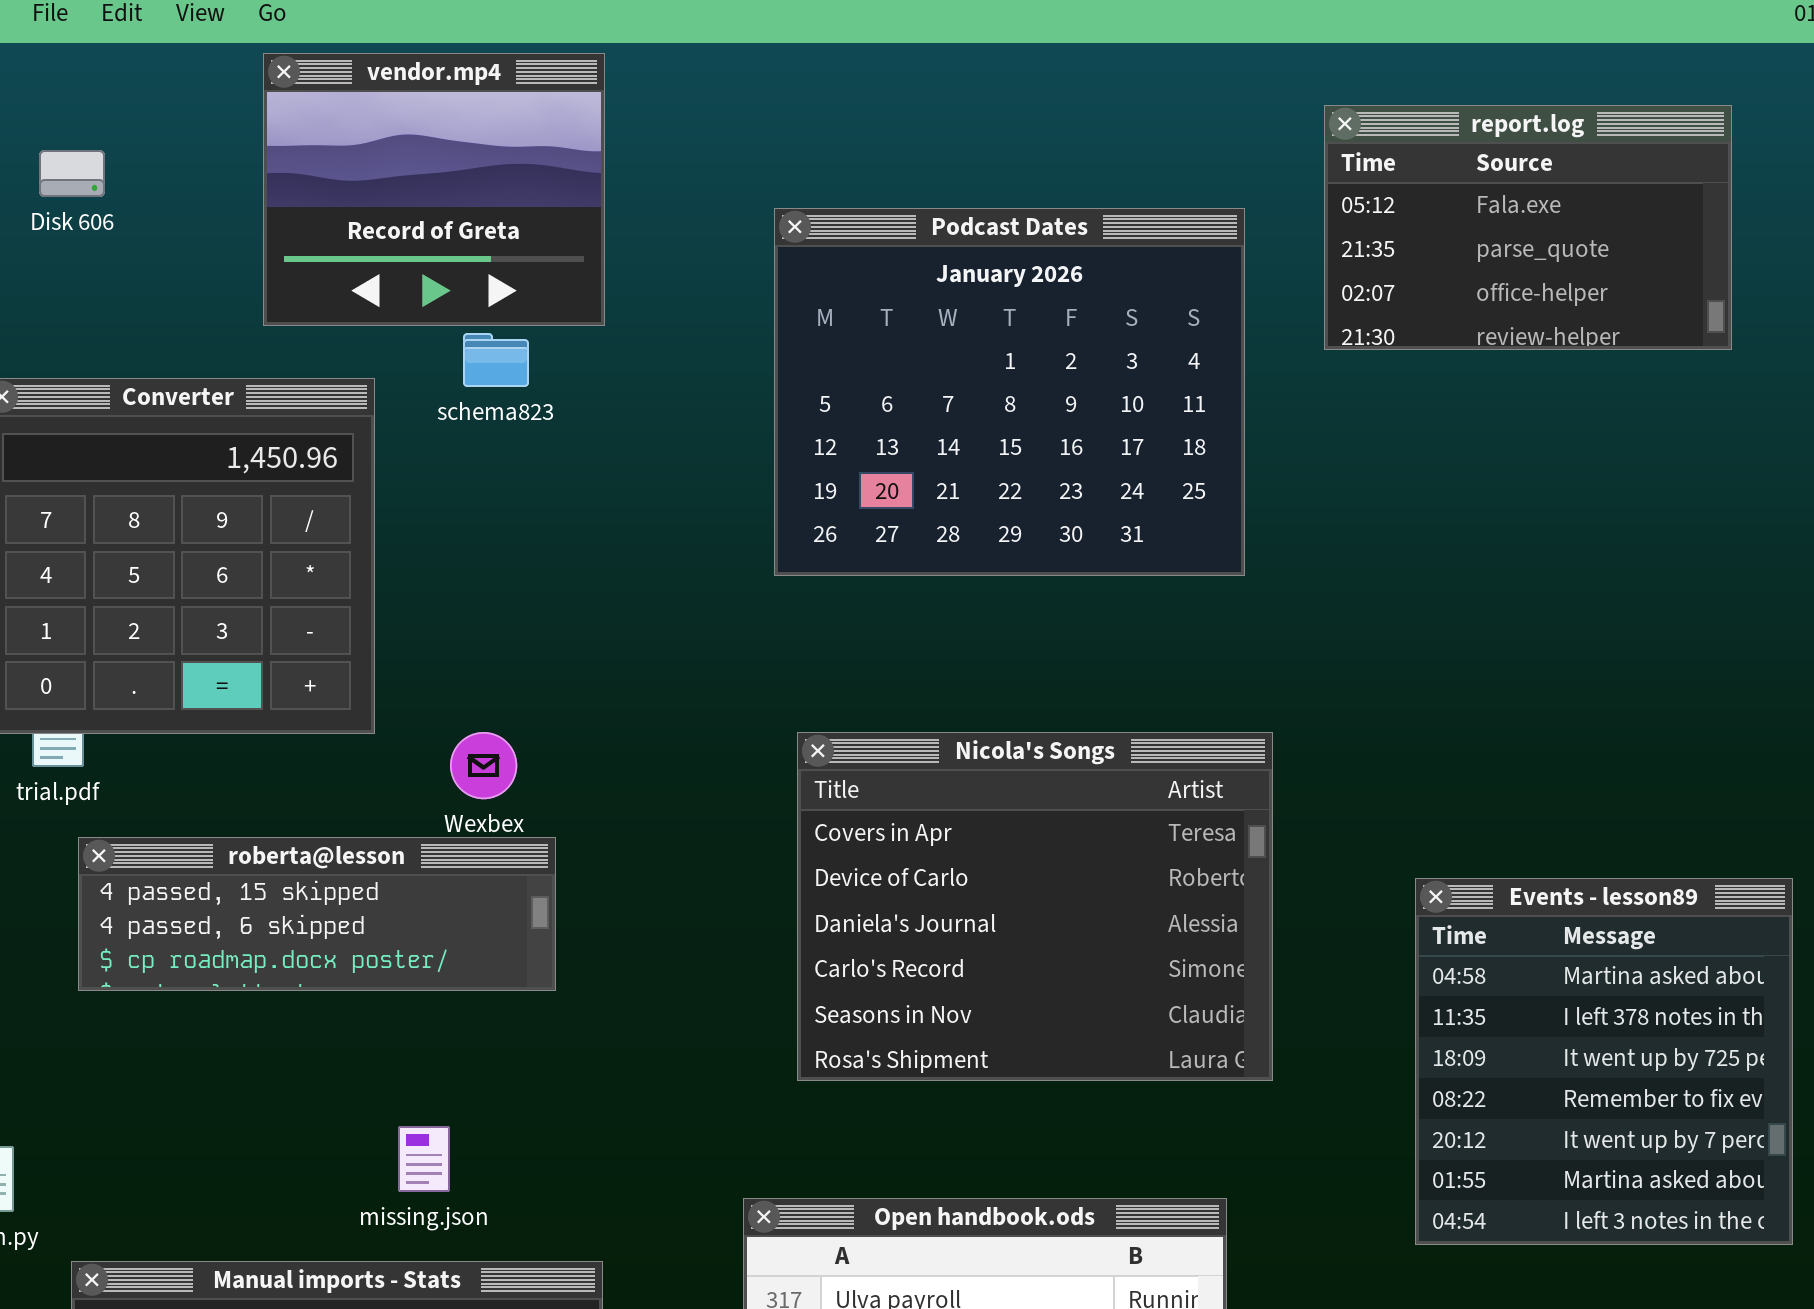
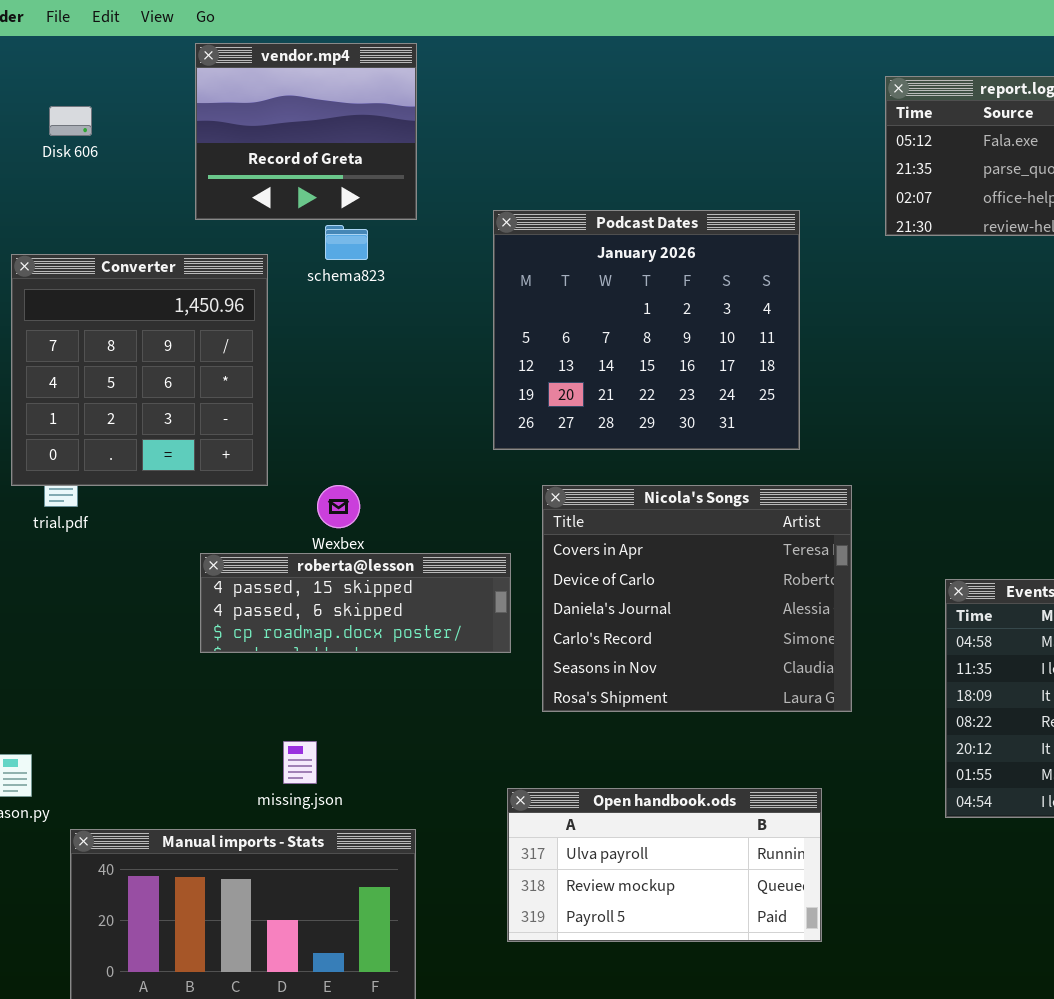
Podcast Dates: [774,208,1245,576] -> [493,210,800,450], moved
roberta@lesson: [78,837,556,991] -> [200,553,511,653], moved

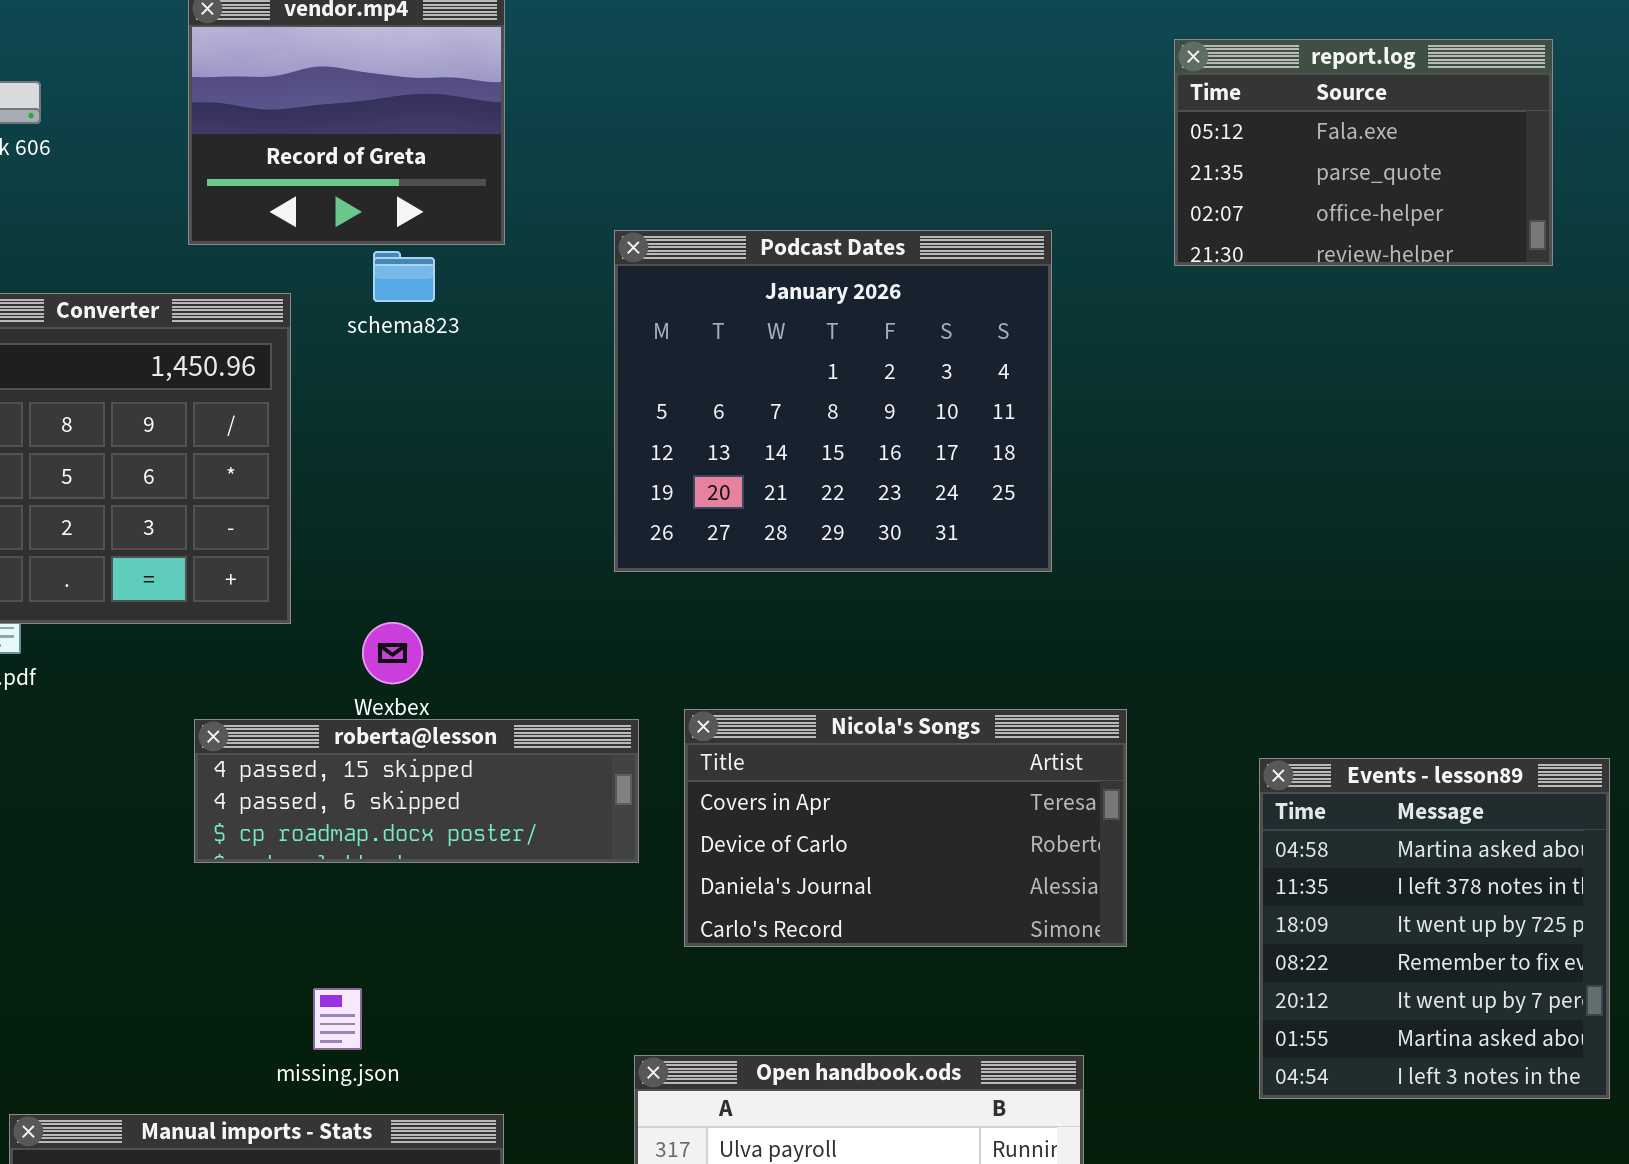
Nicola's Songs: [542,485,852,712] -> [684,709,1127,947], resized

